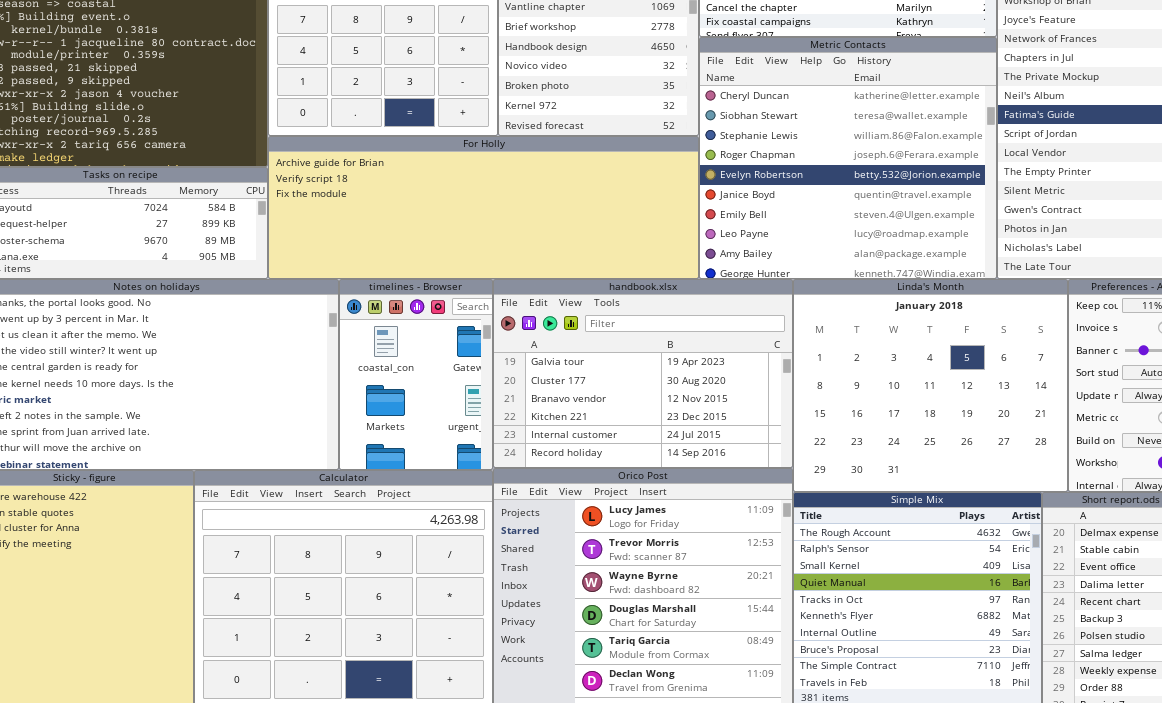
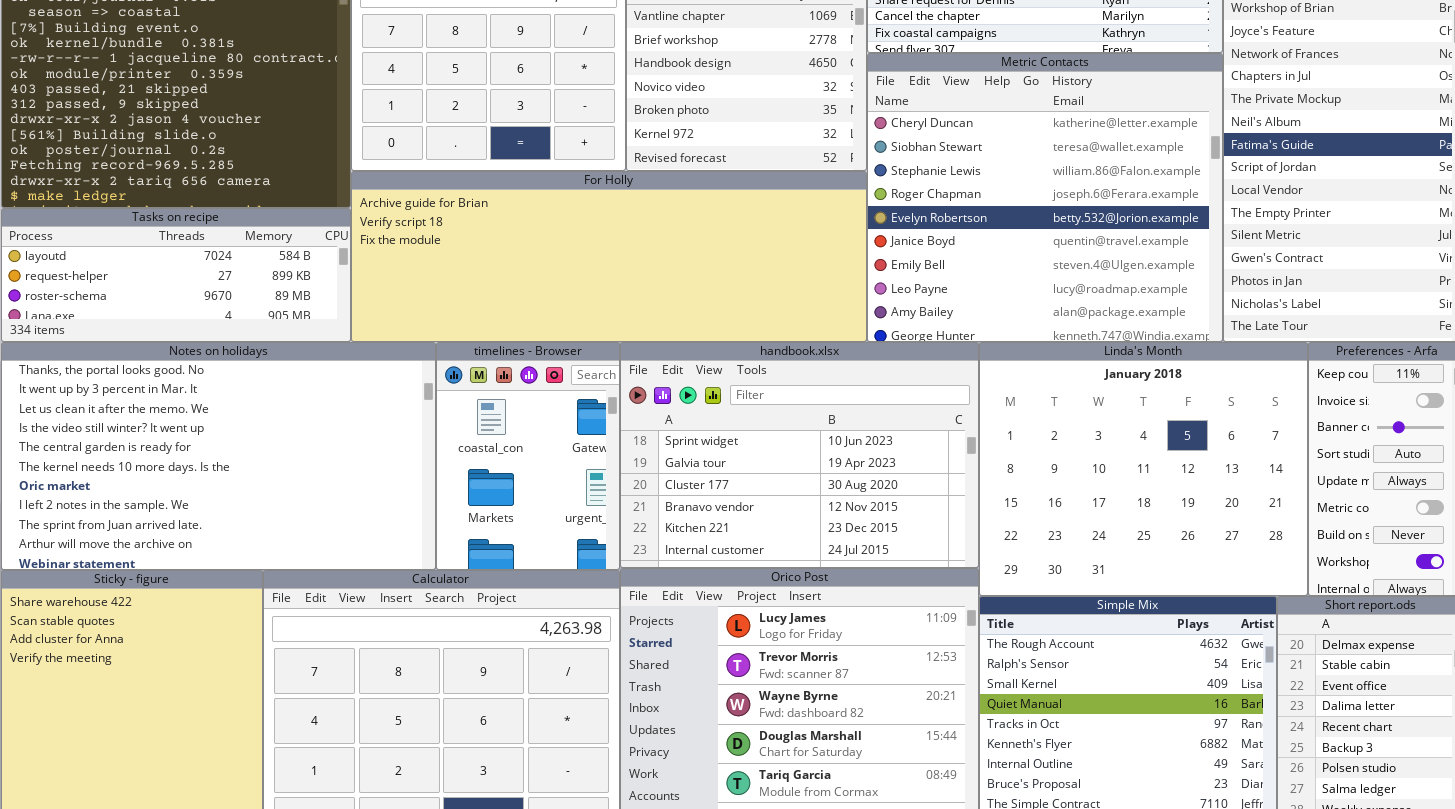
handbook.xlsx: [493,279,793,468] -> [620,342,979,568], scrolled up 1 row

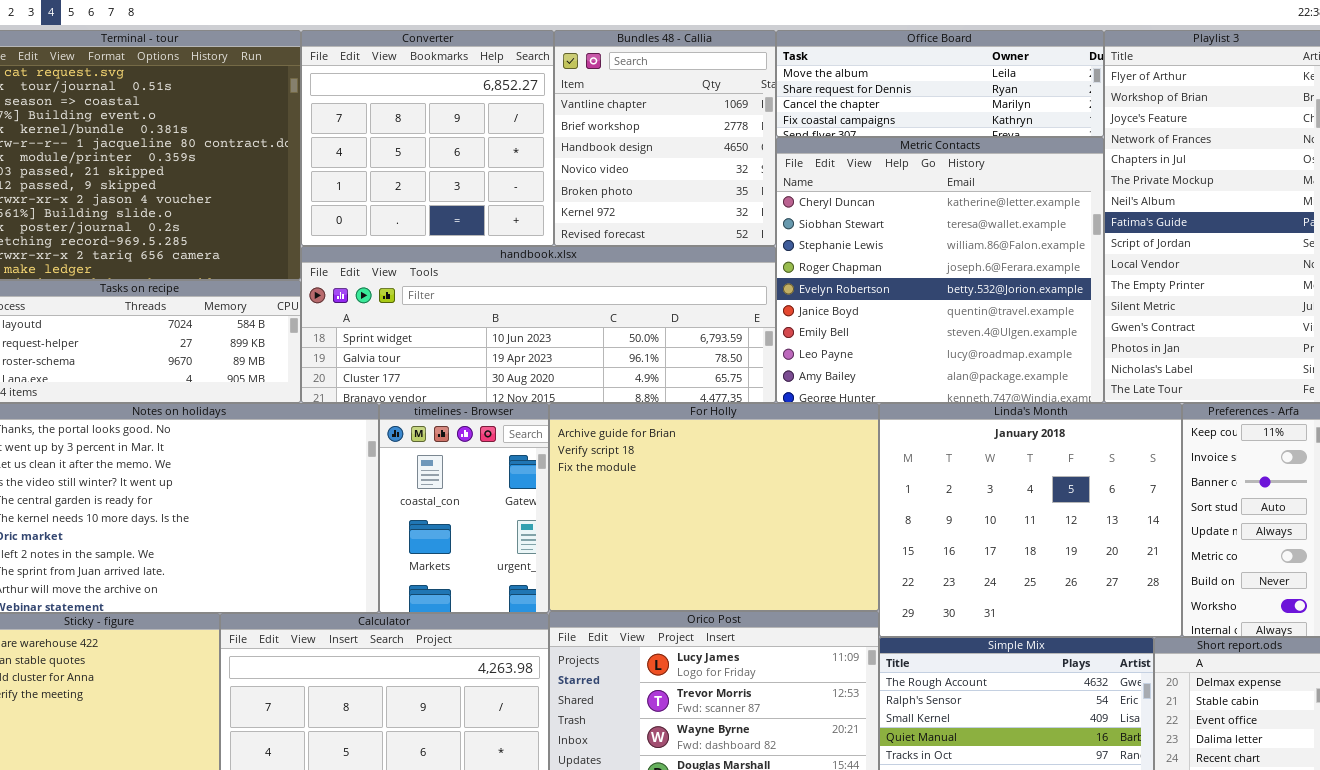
For Holly: [351,171,867,342] -> [549,403,879,611], moved, resized
handbook.xlsx: [620,342,979,568] -> [301,246,776,403], moved, resized

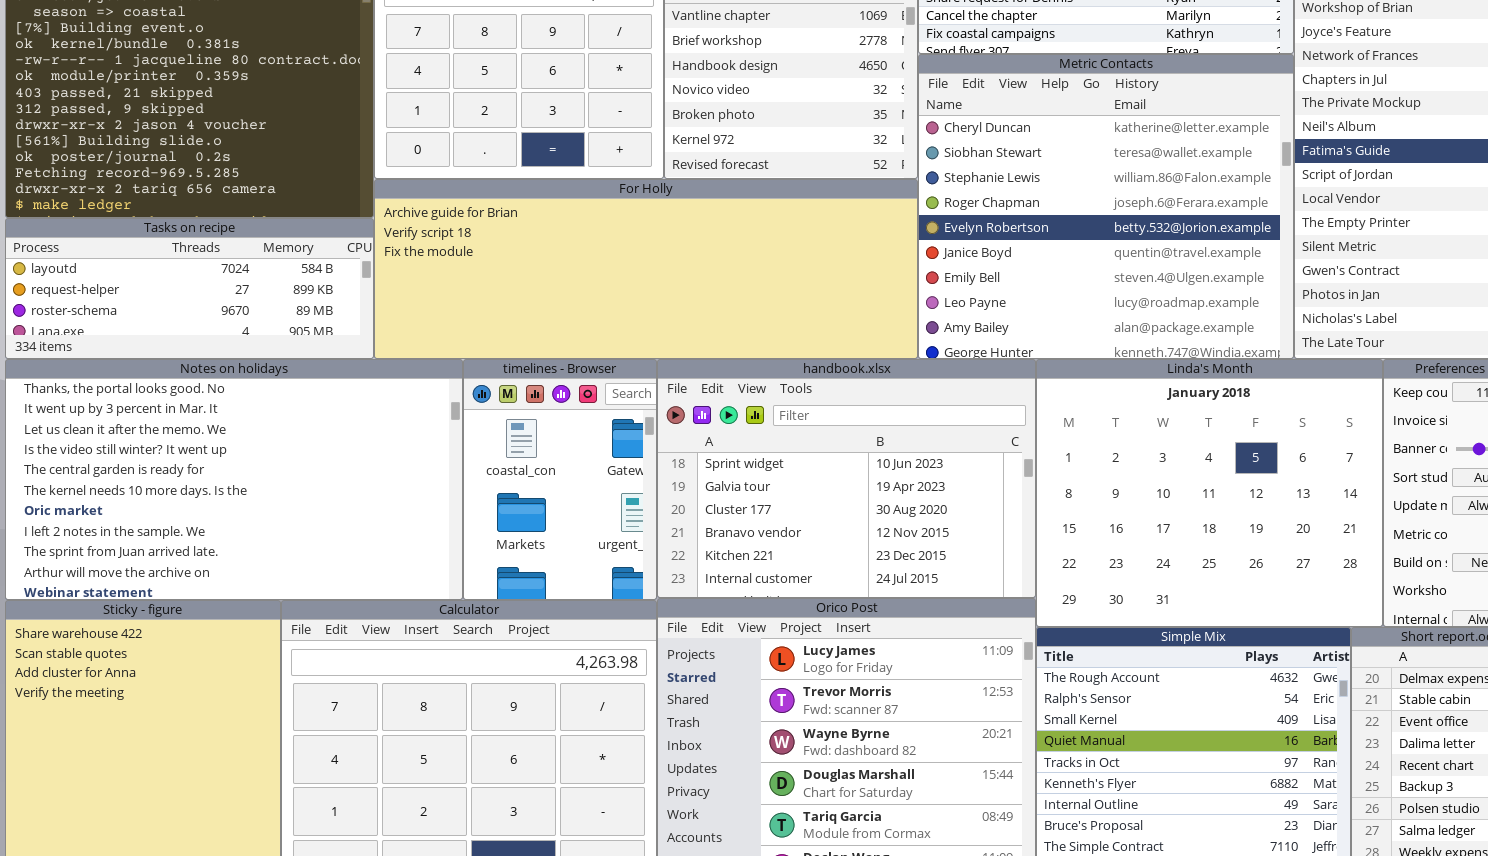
handbook.xlsx: [301,246,776,403] -> [657,359,1036,598], moved, resized
For Holly: [549,403,879,611] -> [374,179,918,359], moved, resized

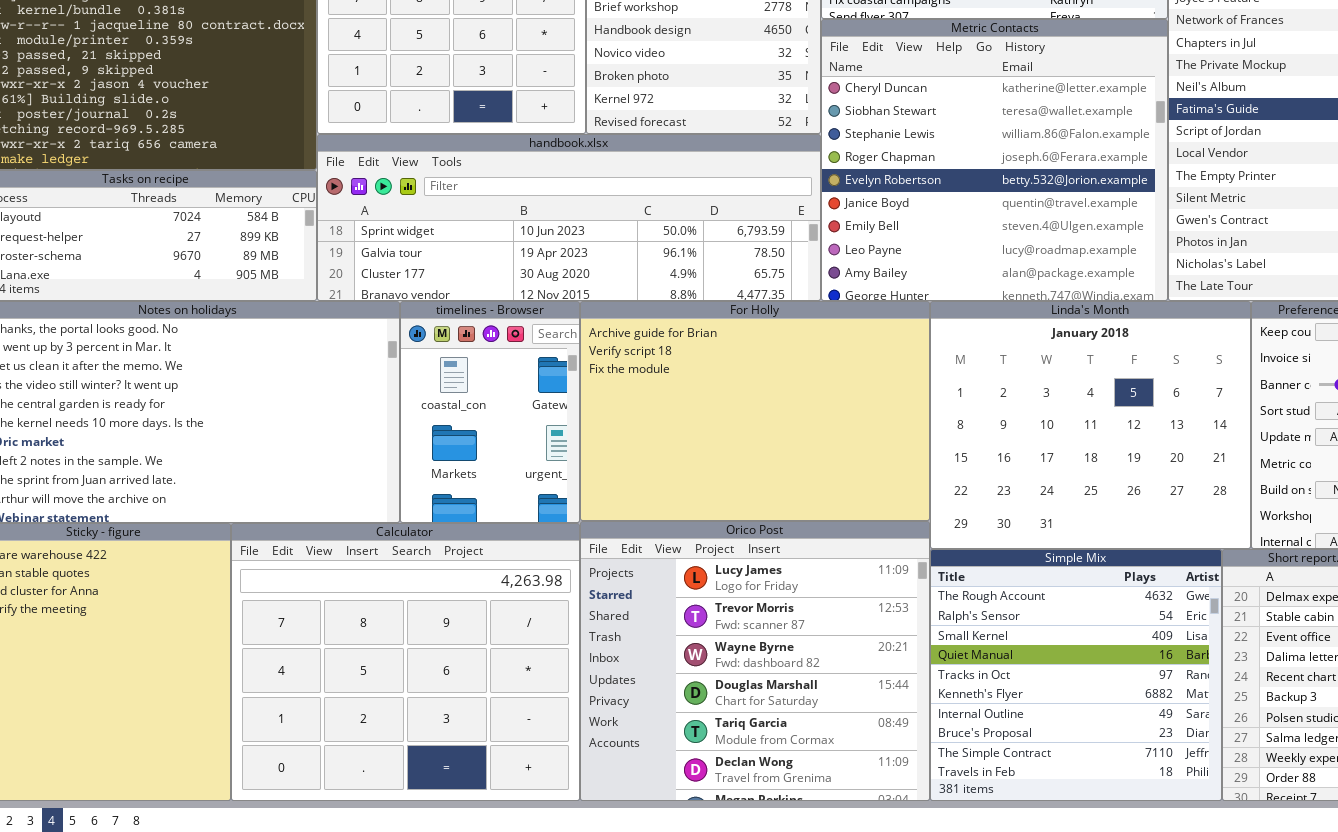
For Holly: [374,179,918,359] -> [580,301,930,521], moved, resized
handbook.xlsx: [657,359,1036,598] -> [317,134,821,301], moved, resized

